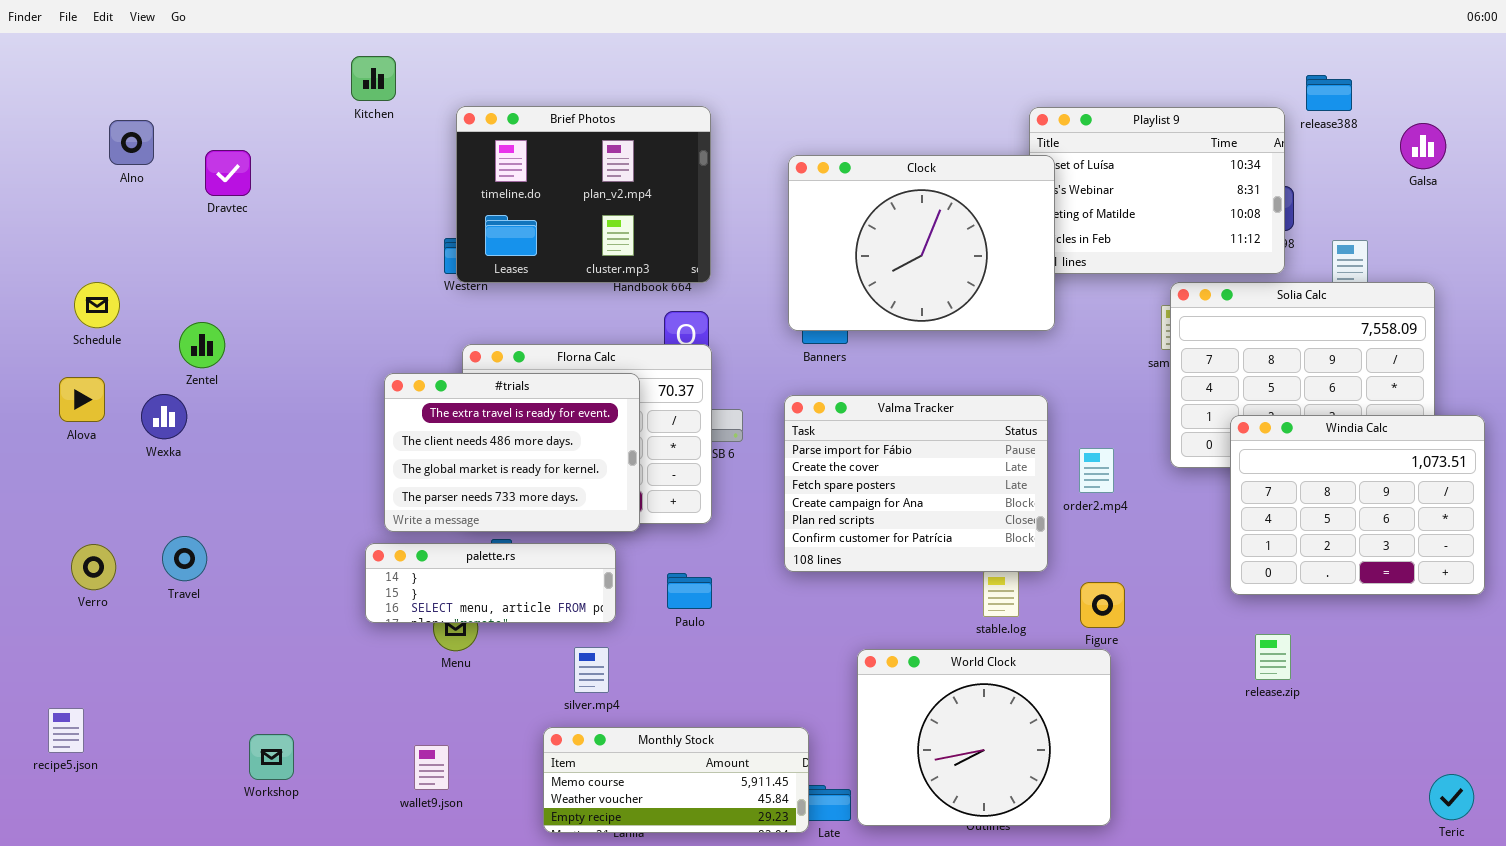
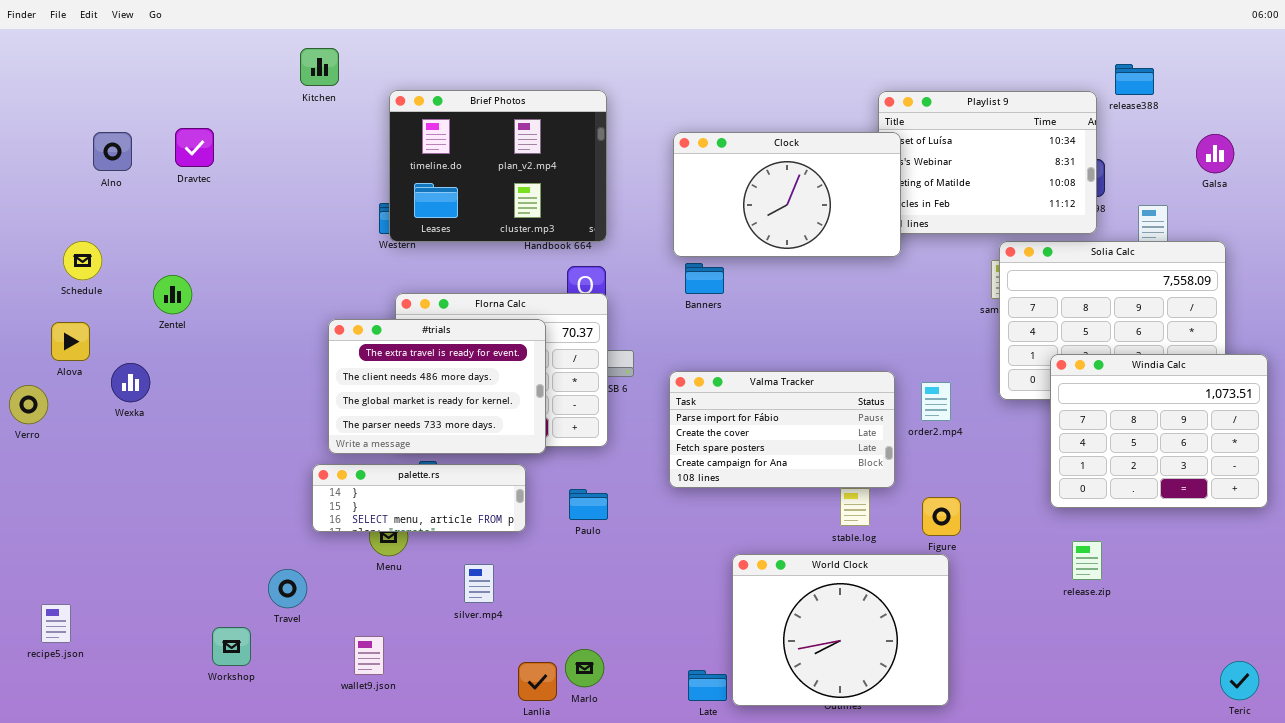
Alno: [109,120,154,165] -> [93,132,132,171], moved
Galsa: [1400,123,1446,169] -> [1196,134,1234,173], moved
Clock: [788,155,1055,331] -> [673,132,901,257], resized
Wexka: [141,394,187,439] -> [111,363,150,402], moved
Valma Tracker: [784,395,1048,572] -> [669,371,895,488], resized
Travel: [162,536,207,581] -> [268,569,307,608], moved
Verro: [71,544,116,590] -> [9,385,48,424], moved
silver.mp4: [574,647,609,693] -> [464,564,494,603], moved
Monthly Stock: [543,727,809,833] -> none, closed

